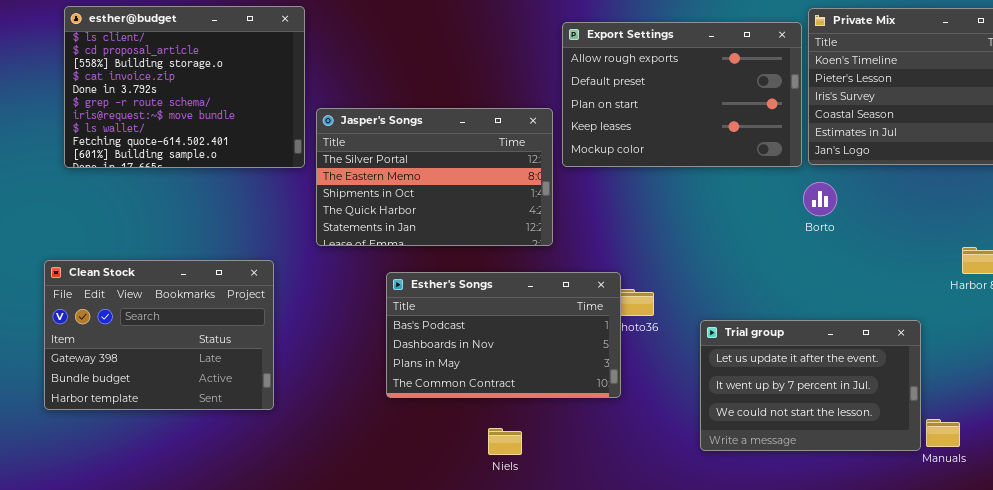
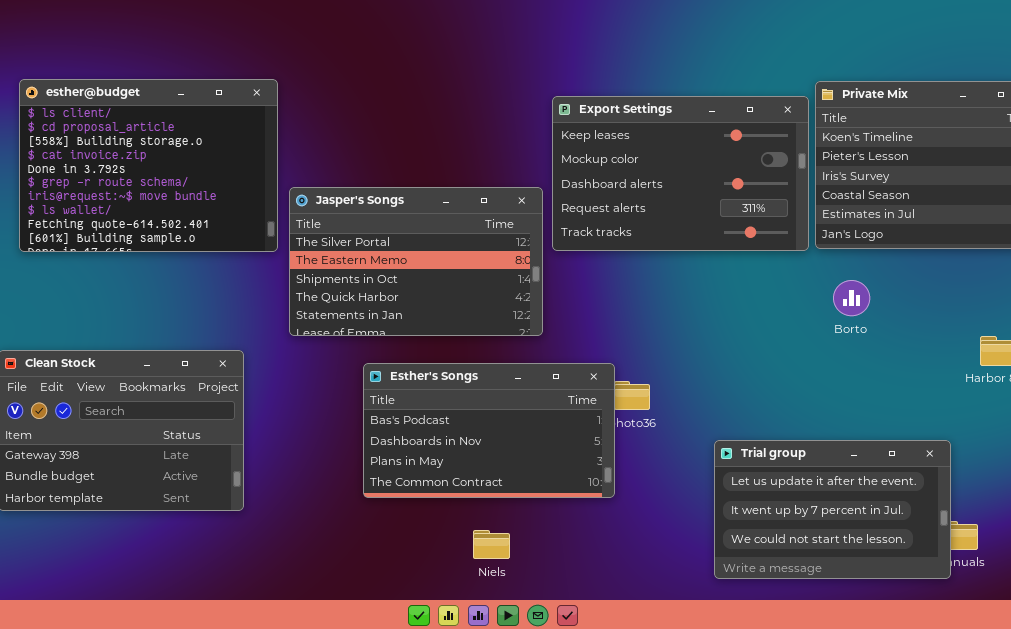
Export Settings: [562,22,802,167] -> [552,96,809,251], scrolled down 3 rows
Borto: [803,182,837,216] -> [833,280,870,316], moved
Trial group: [700,320,921,451] -> [714,440,951,579], moved

